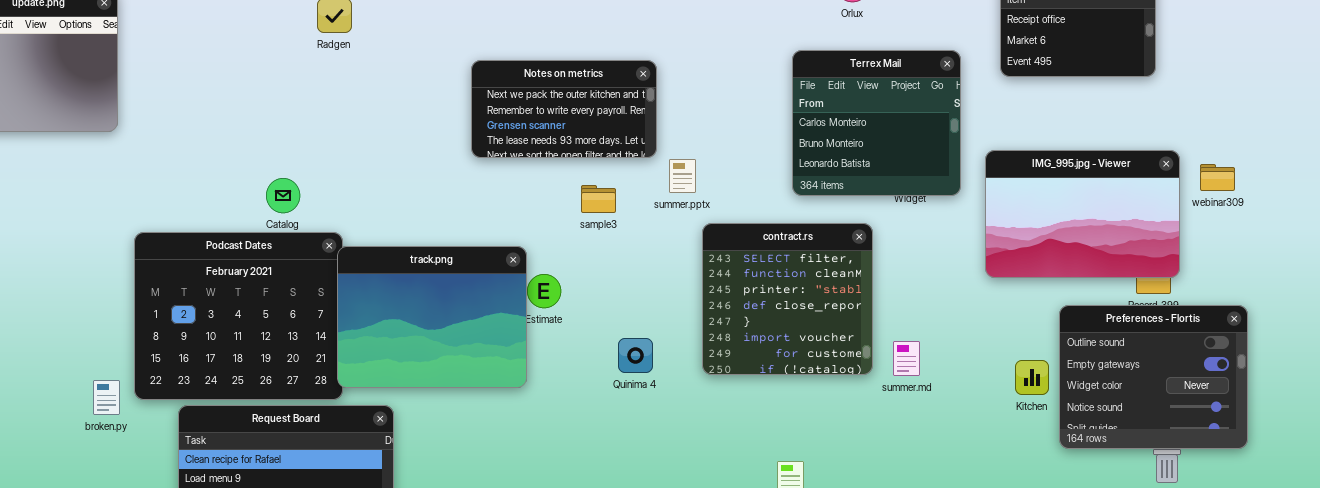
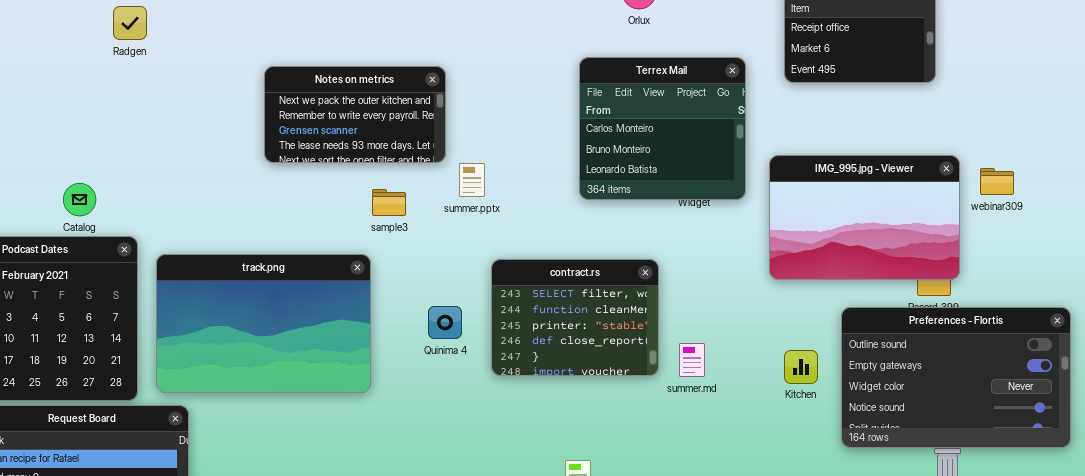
contract.rs: [702,223,873,375] -> [491,259,659,376], resized
track.png: [337,246,527,388] -> [156,254,371,393], moved, resized
Preferences - Flortis: [1059,305,1248,449] -> [841,307,1071,448], resized
Quinima 4: [618,338,653,373] -> [428,306,462,339], moved
Kitchen: [1015,360,1049,395] -> [784,350,818,384], moved

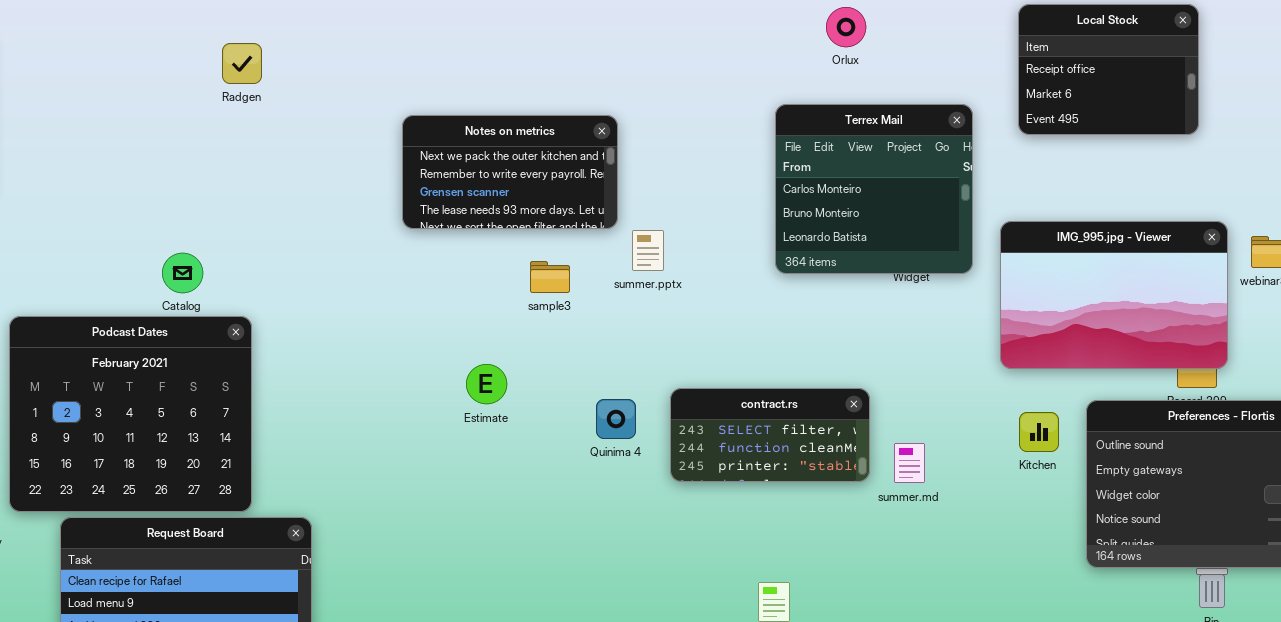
track.png: [156,254,371,393] -> none, closed
contract.rs: [491,259,659,376] -> [670,388,870,482], resized
Kitchen: [784,350,818,384] -> [1019,412,1059,452], moved

